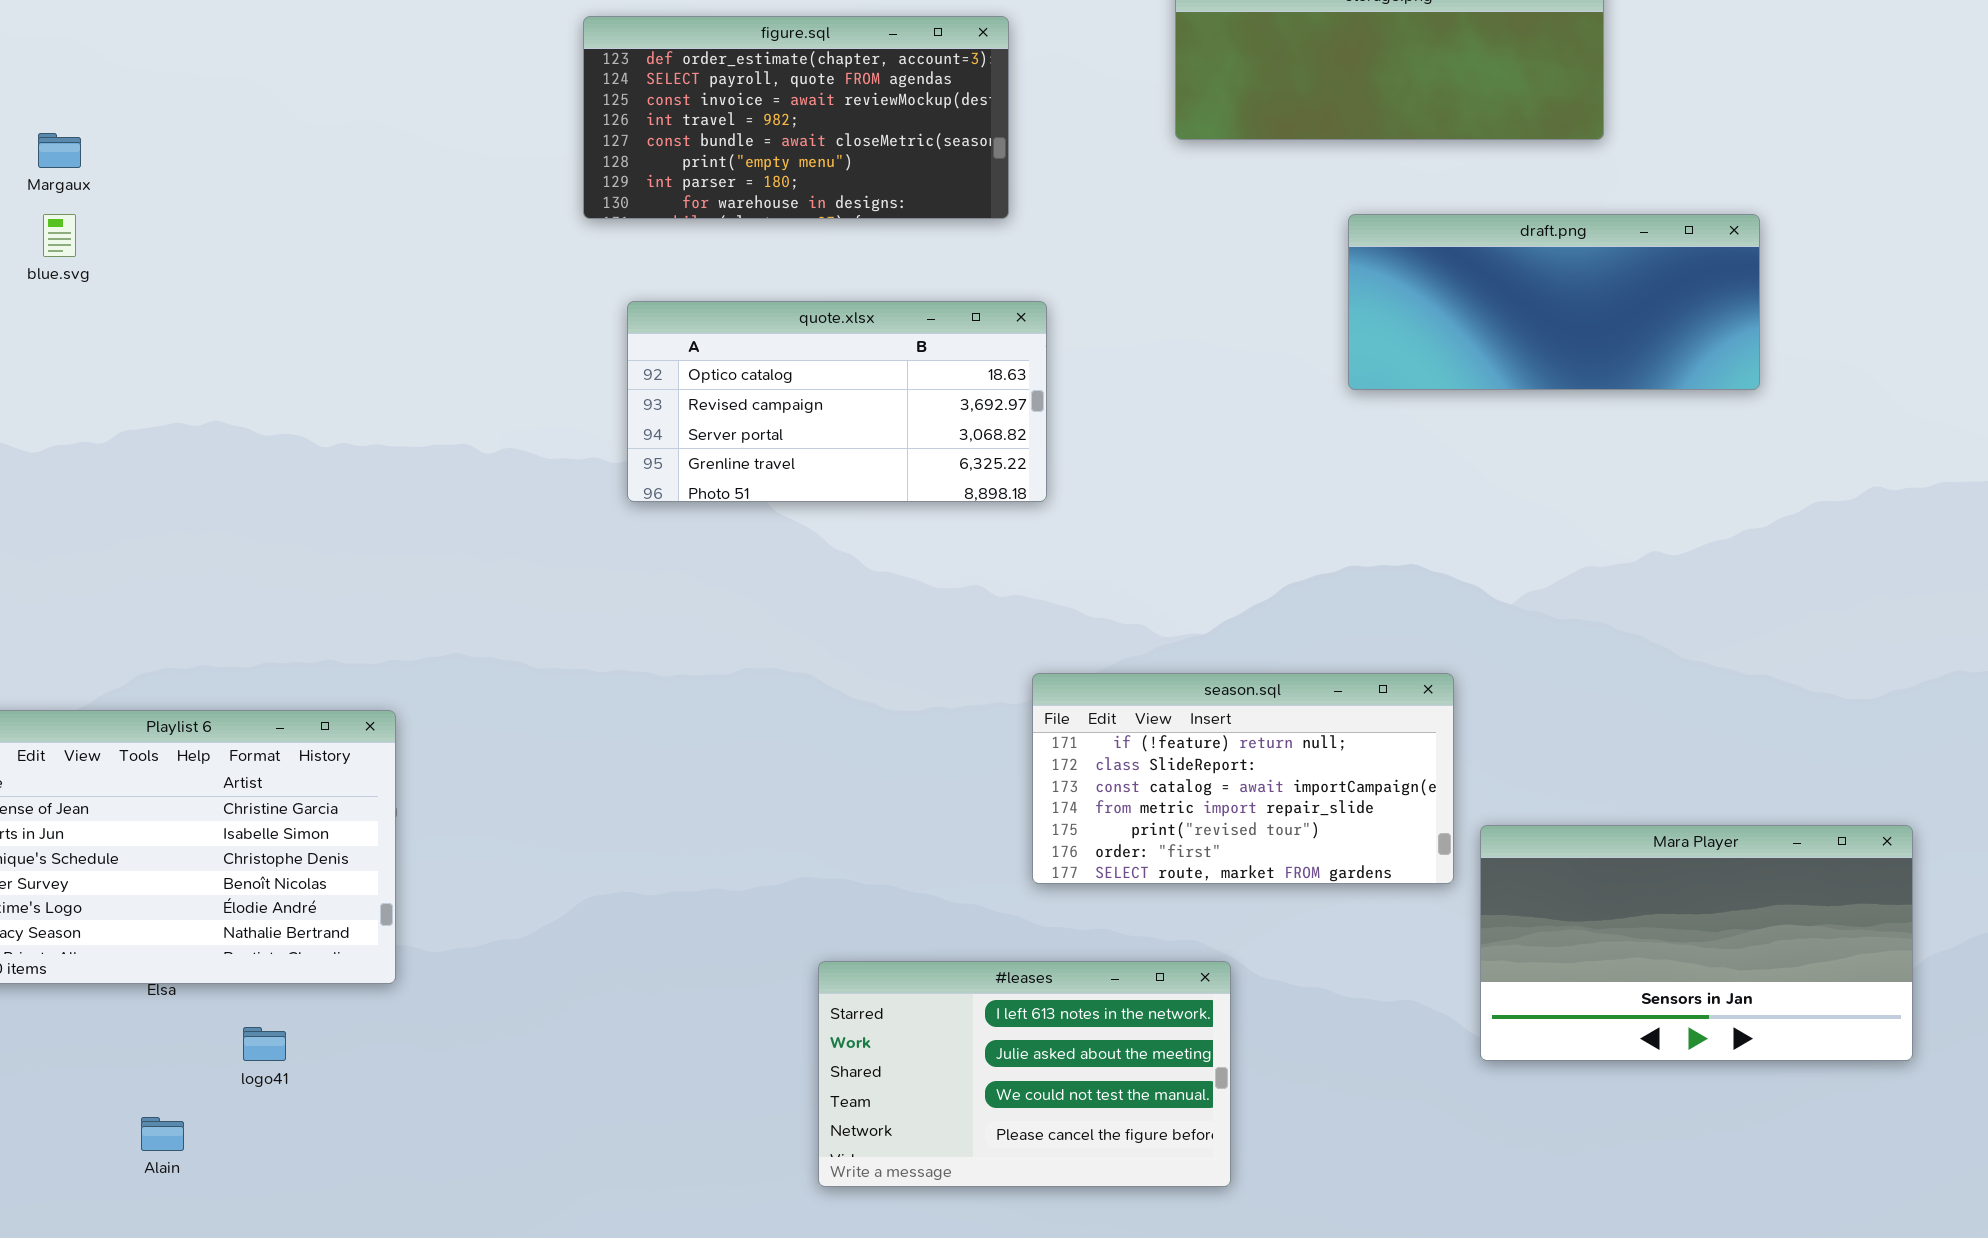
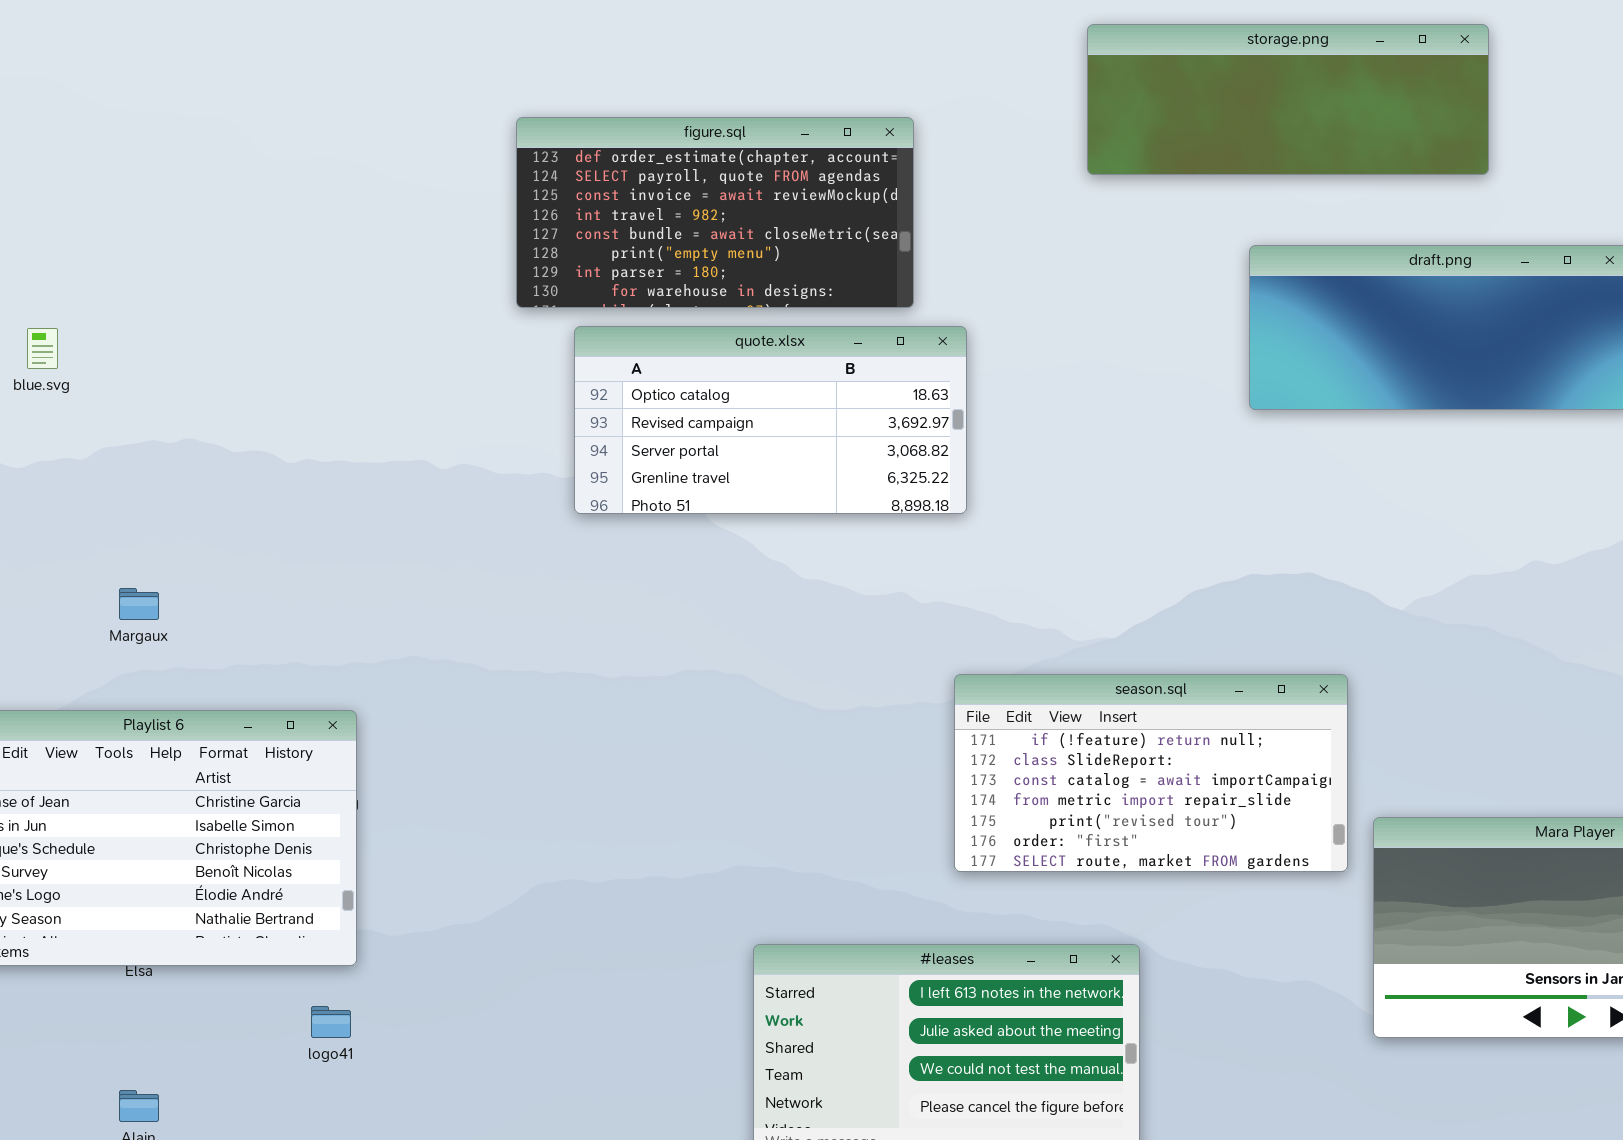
figure.sql: [583,16,1009,219] -> [516,117,914,308], moved
Margaux: [38,133,81,168] -> [119,588,159,620], moved
blue.svg: [43,214,76,257] -> [27,328,58,369], moved
logo41: [243,1027,286,1061] -> [311,1006,351,1038], moved

